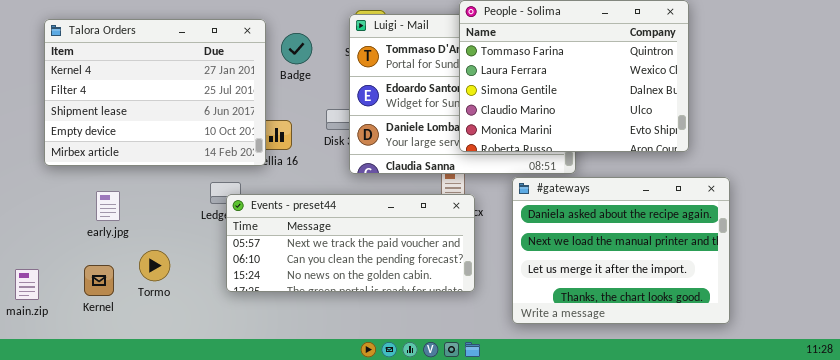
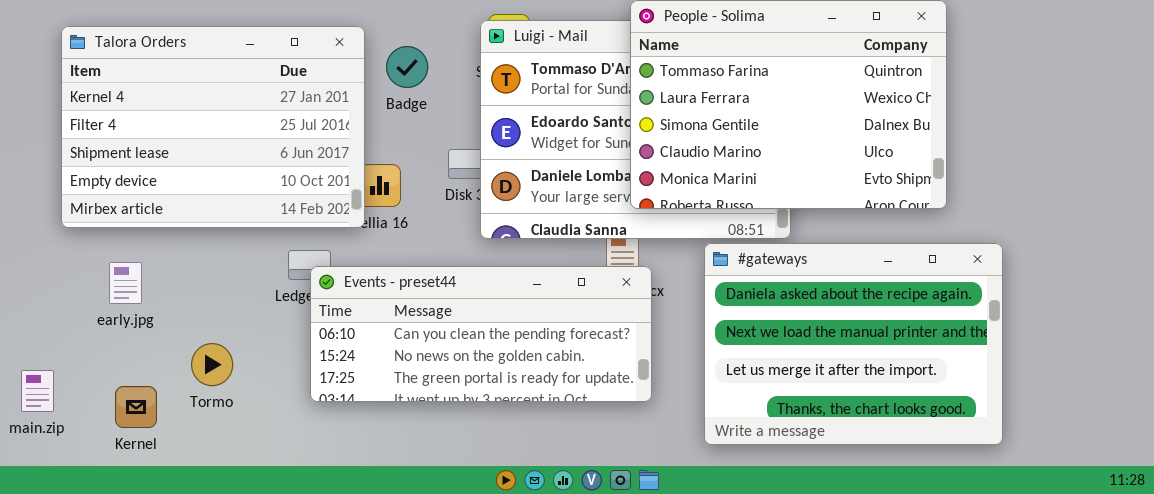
early.jpg: [96,191,120,221] -> [109,262,142,304], moved
Events - preset44: [226,194,475,292] -> [310,266,652,402], scrolled down 1 row
Kernel: [84,265,114,296] -> [115,386,157,428], moved

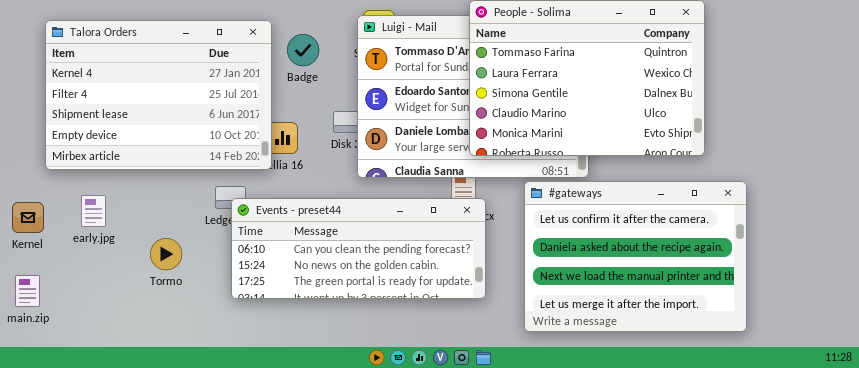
#gateways: [704,243,1003,445] -> [524,181,747,332], scrolled up 1 row
Tormo: [191,343,233,386] -> [150,238,182,270], moved
Kernel: [115,386,157,428] -> [12,202,44,233], moved

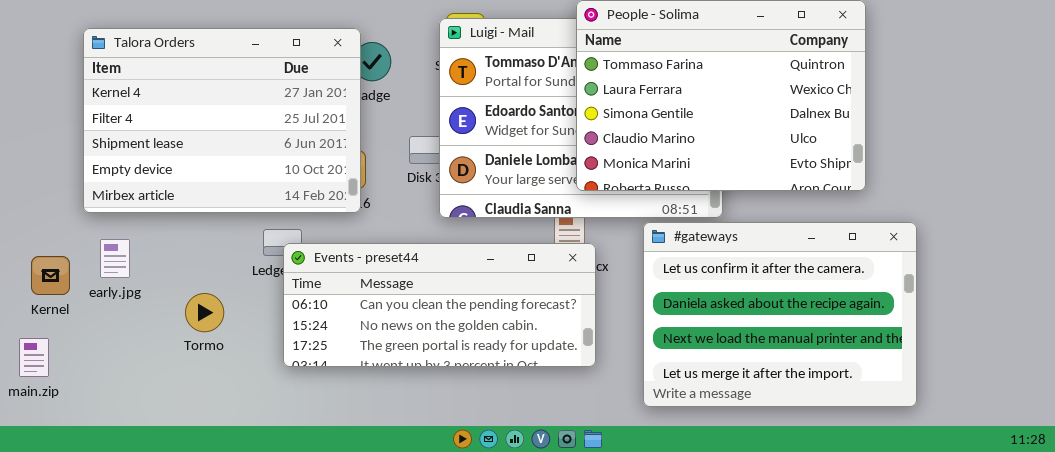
Talora Orders: [45,20,272,170] -> [83,28,361,213], moved
Kernel: [12,202,44,233] -> [31,256,70,295], moved

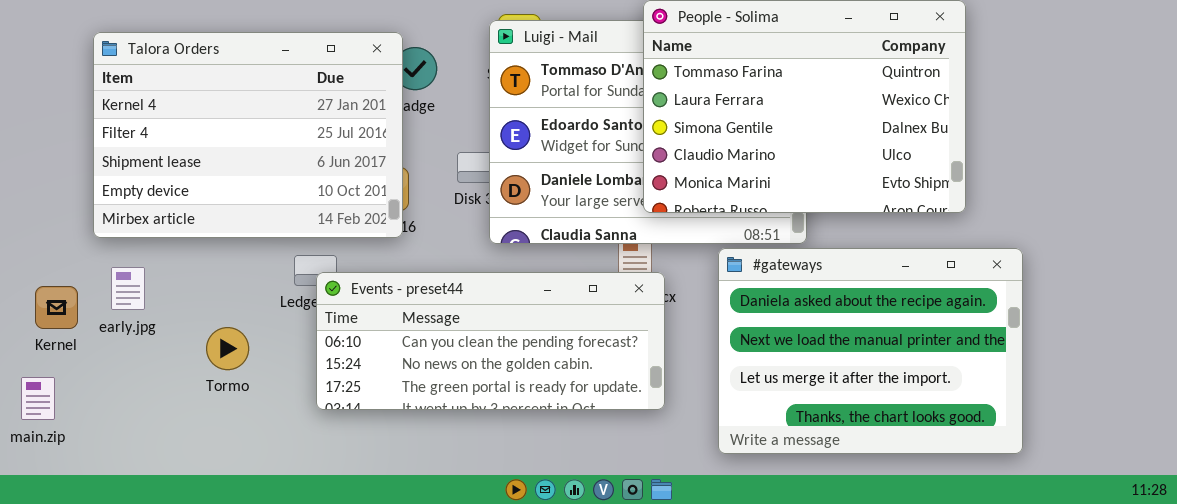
#gateways: [643,222,917,407] -> [718,248,1023,454], scrolled down 1 row

